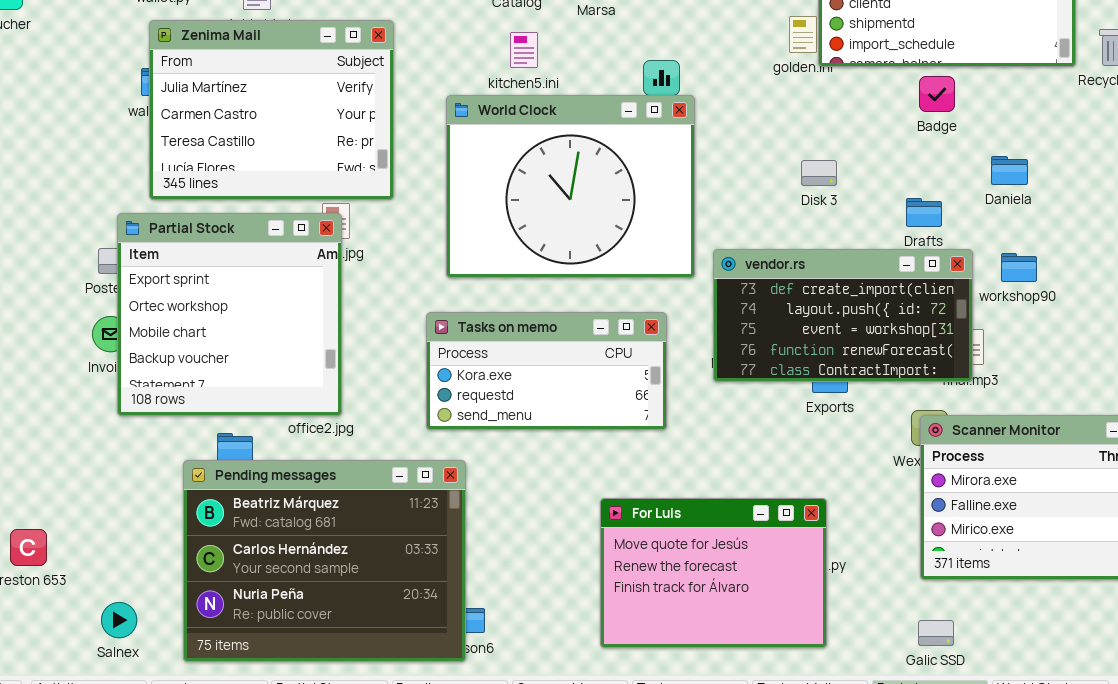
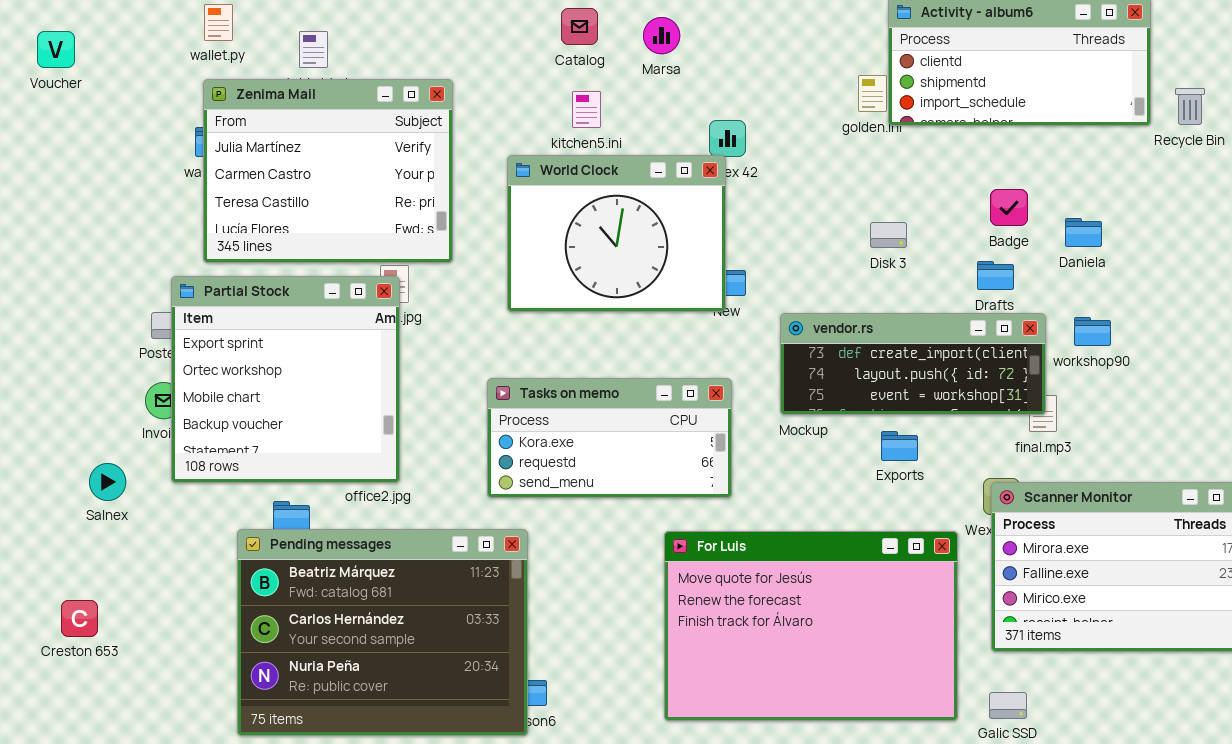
Badge: [919,76,955,112] -> [990,189,1028,226], moved
World Clock: [446,95,695,278] -> [507,155,726,312], resized
vendor.rs: [713,249,973,382] -> [780,313,1046,415], resized
For Luis: [600,498,827,648] -> [664,531,958,721], resized
Salnex: [101,602,137,638] -> [89,463,126,501], moved

